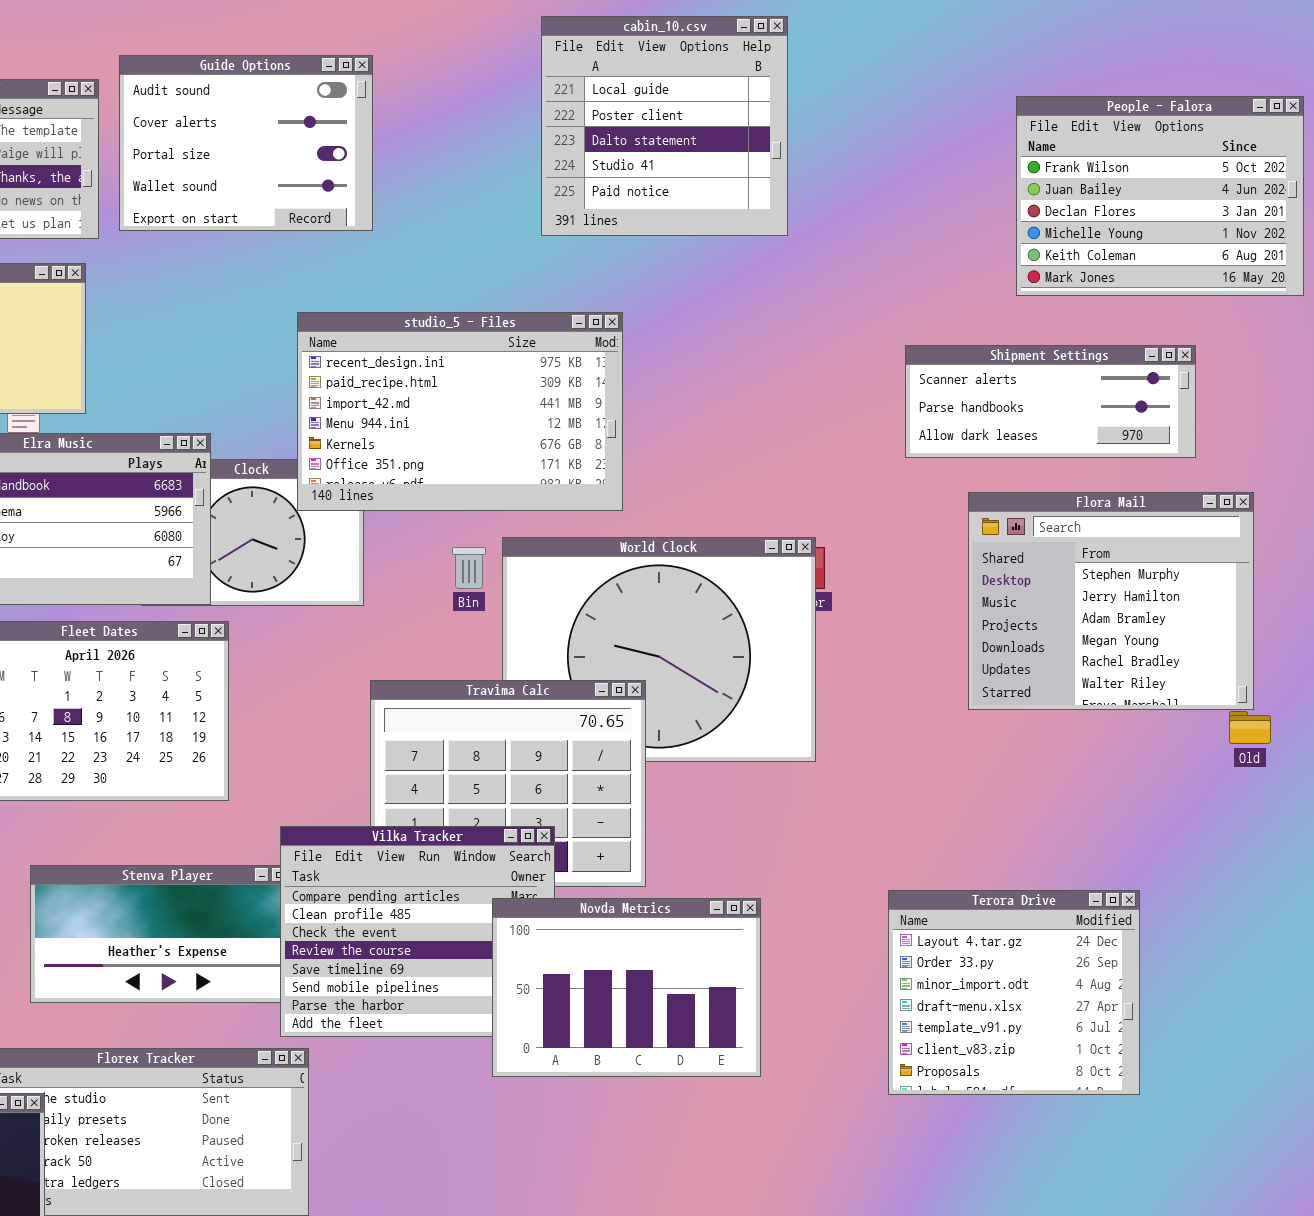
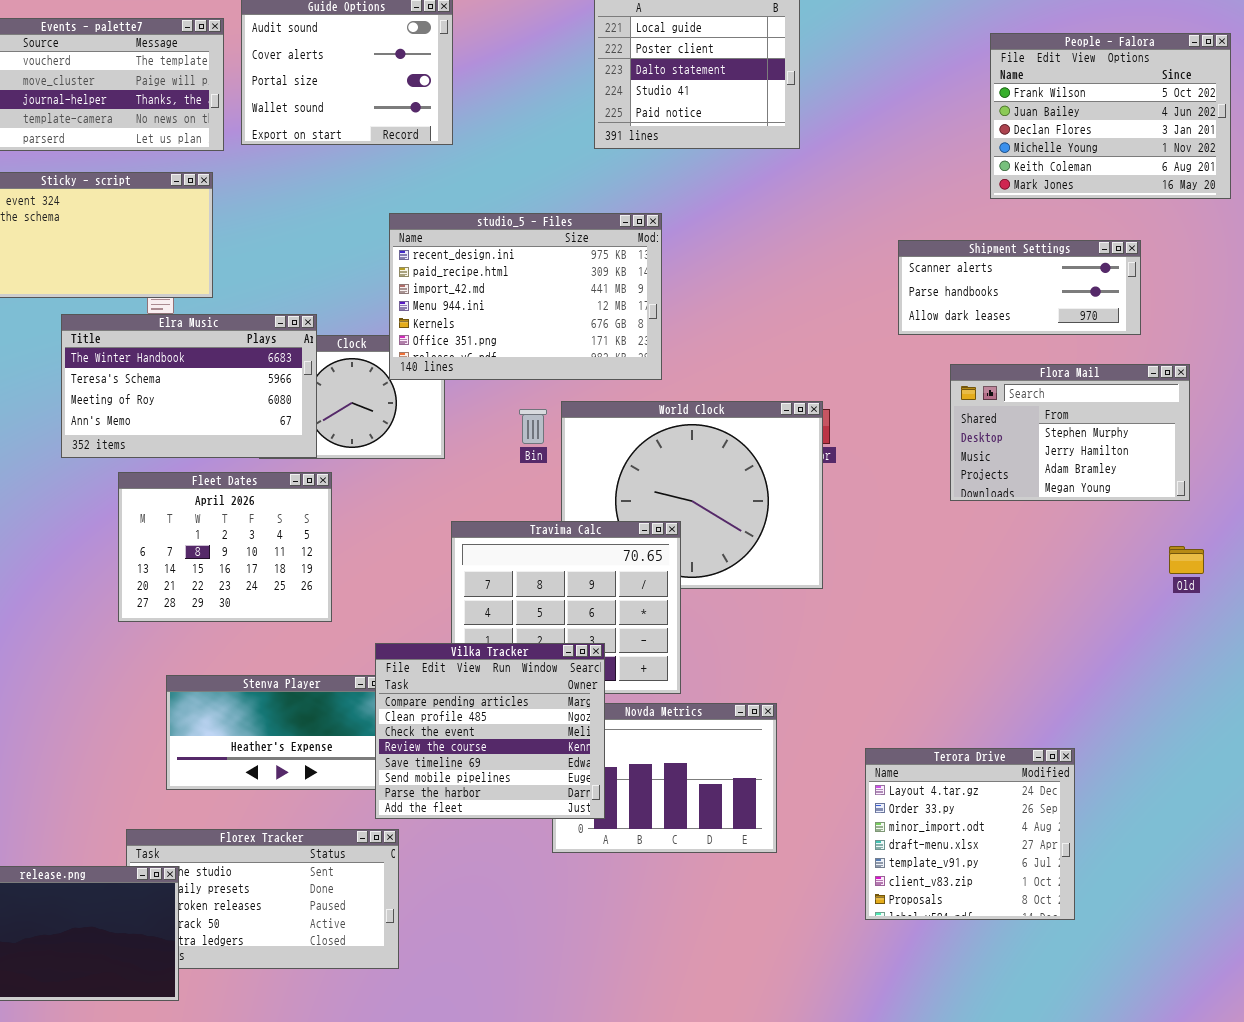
Flora Mail: [968,492,1254,710] -> [950,364,1190,501], resized
Vilka Tracker: [280,826,555,1037] -> [375,643,605,819], raised
Terora Drive: [888,890,1140,1095] -> [865,748,1075,920], moved

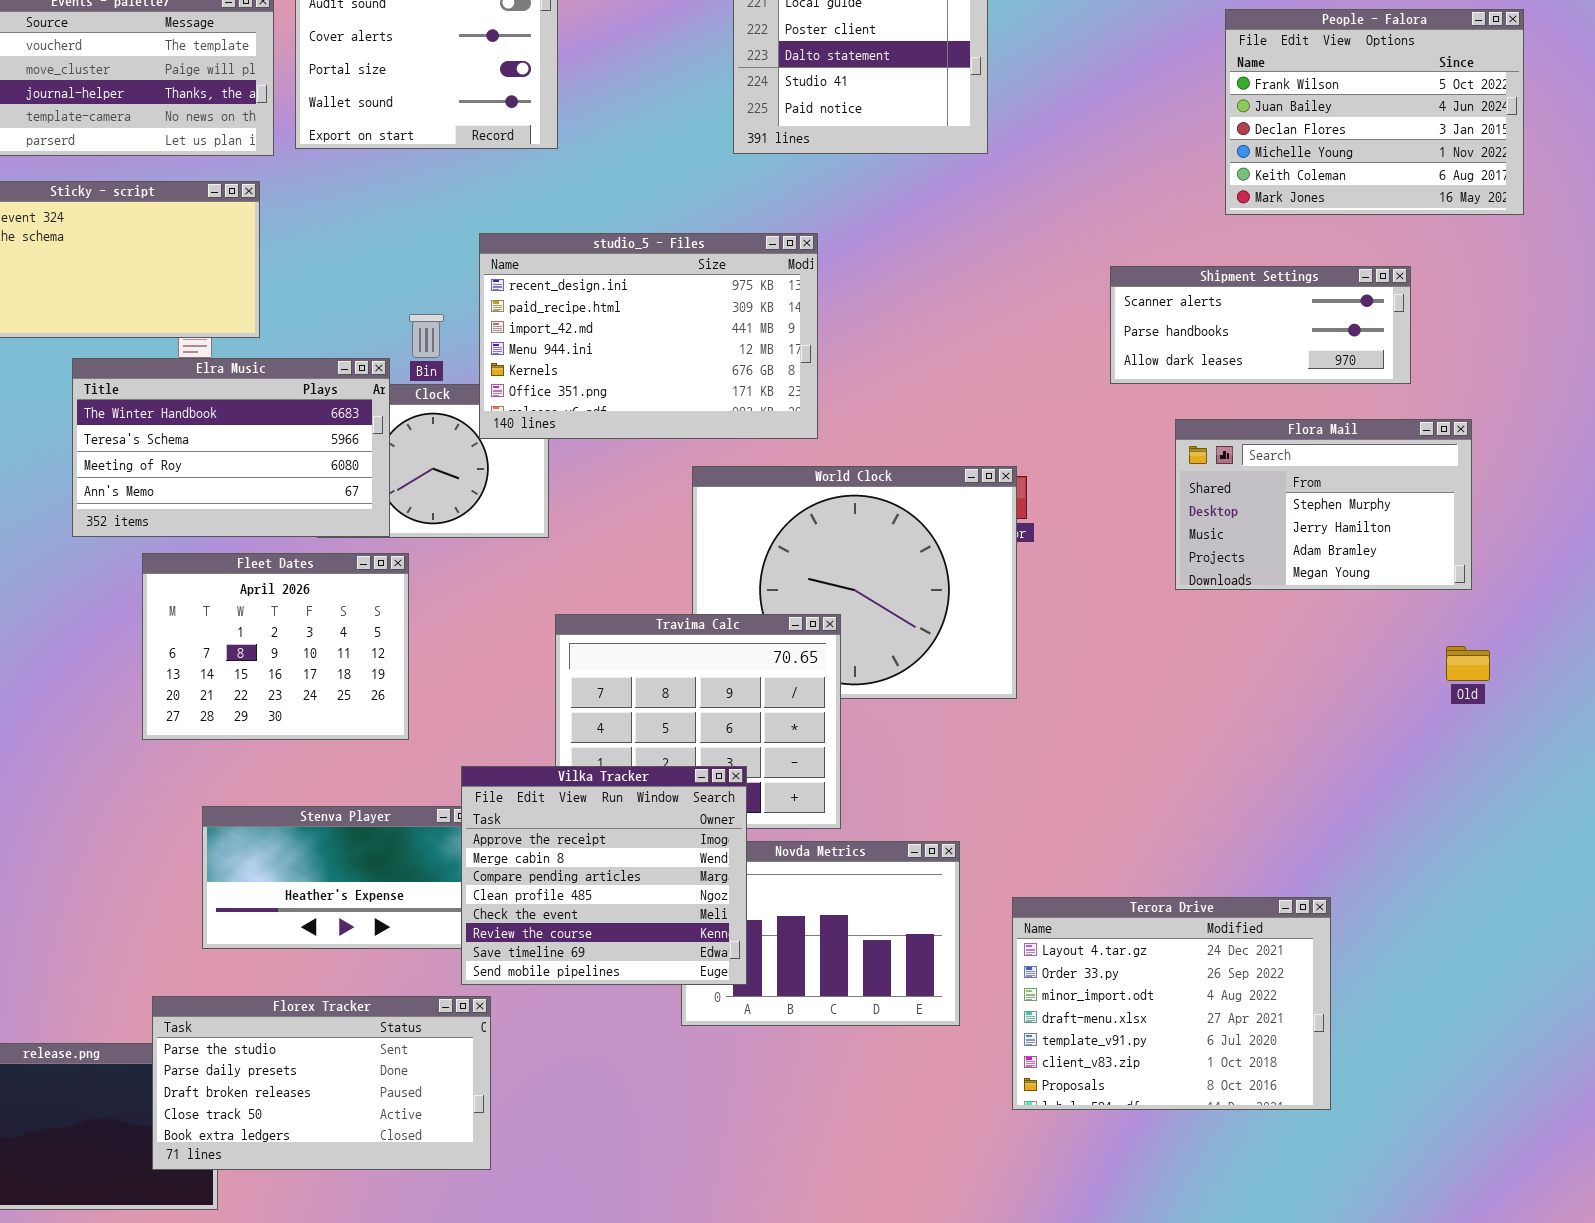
Bin: [519,409,547,444] -> [409,314,444,358], moved
Vilka Tracker: [375,643,605,819] -> [461,766,747,985], scrolled up 2 rows
Terora Drive: [865,748,1075,920] -> [1012,897,1331,1110], resized
Florex Tracker: [126,829,399,969] -> [152,996,491,1170], raised

